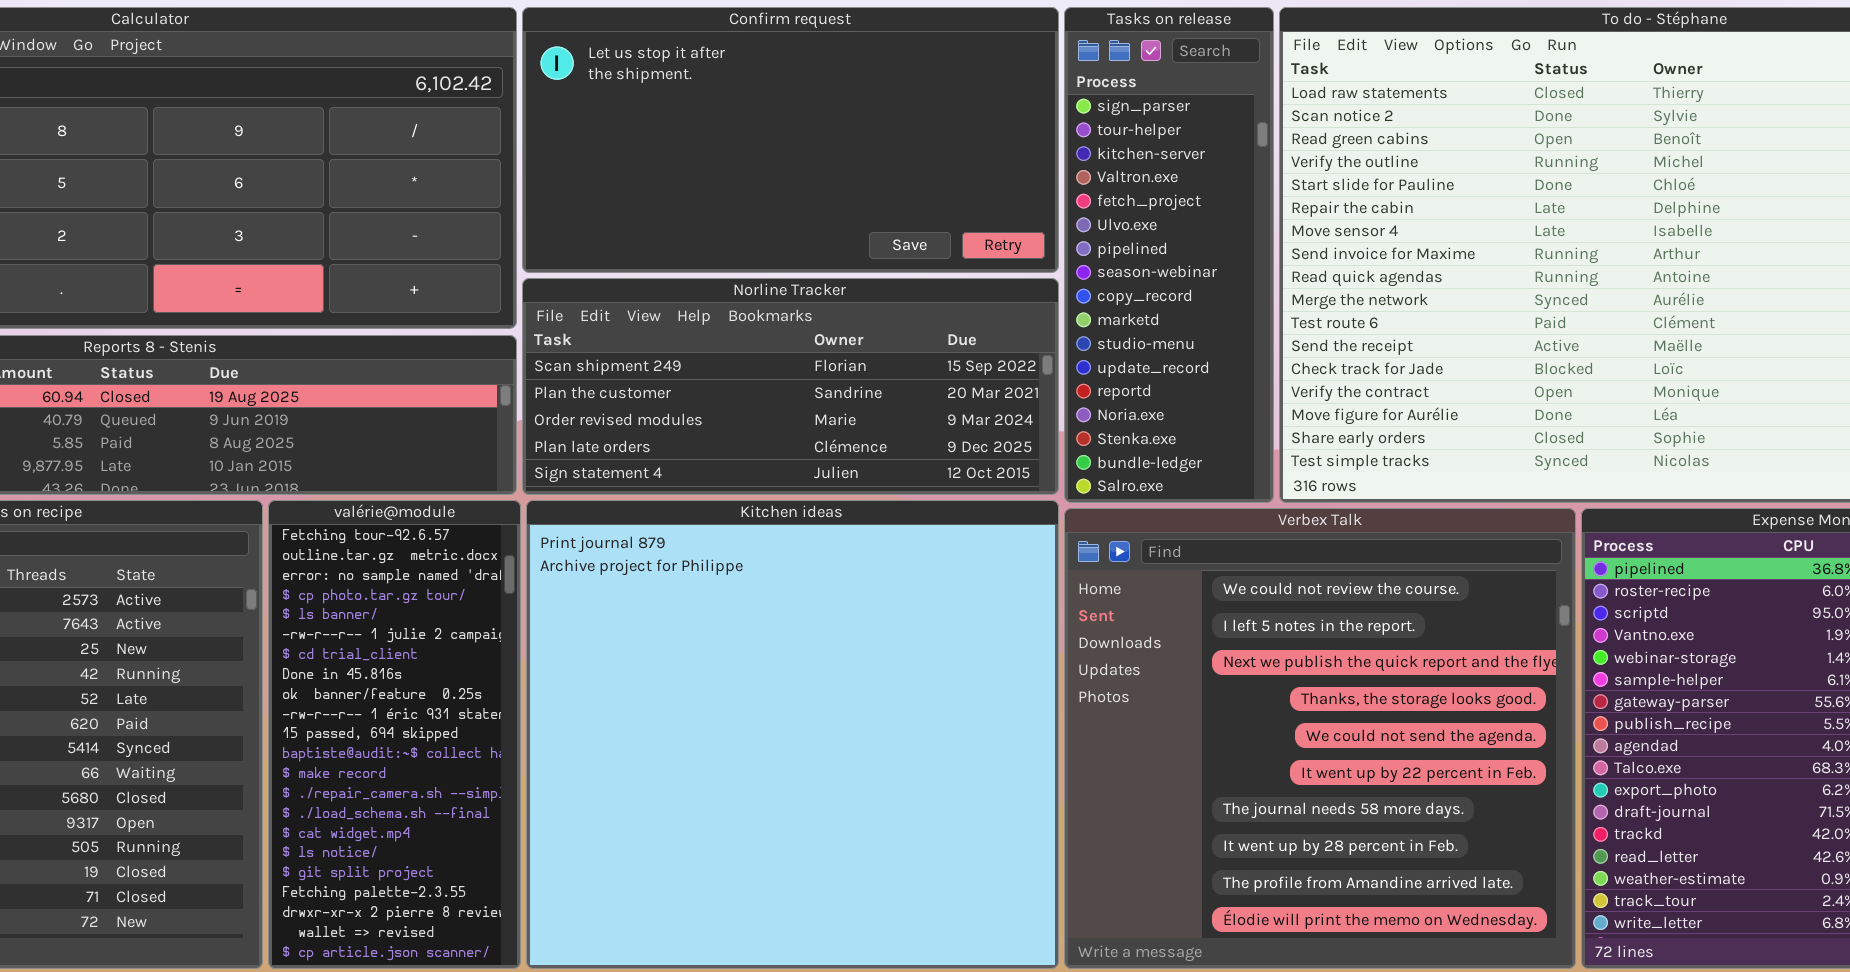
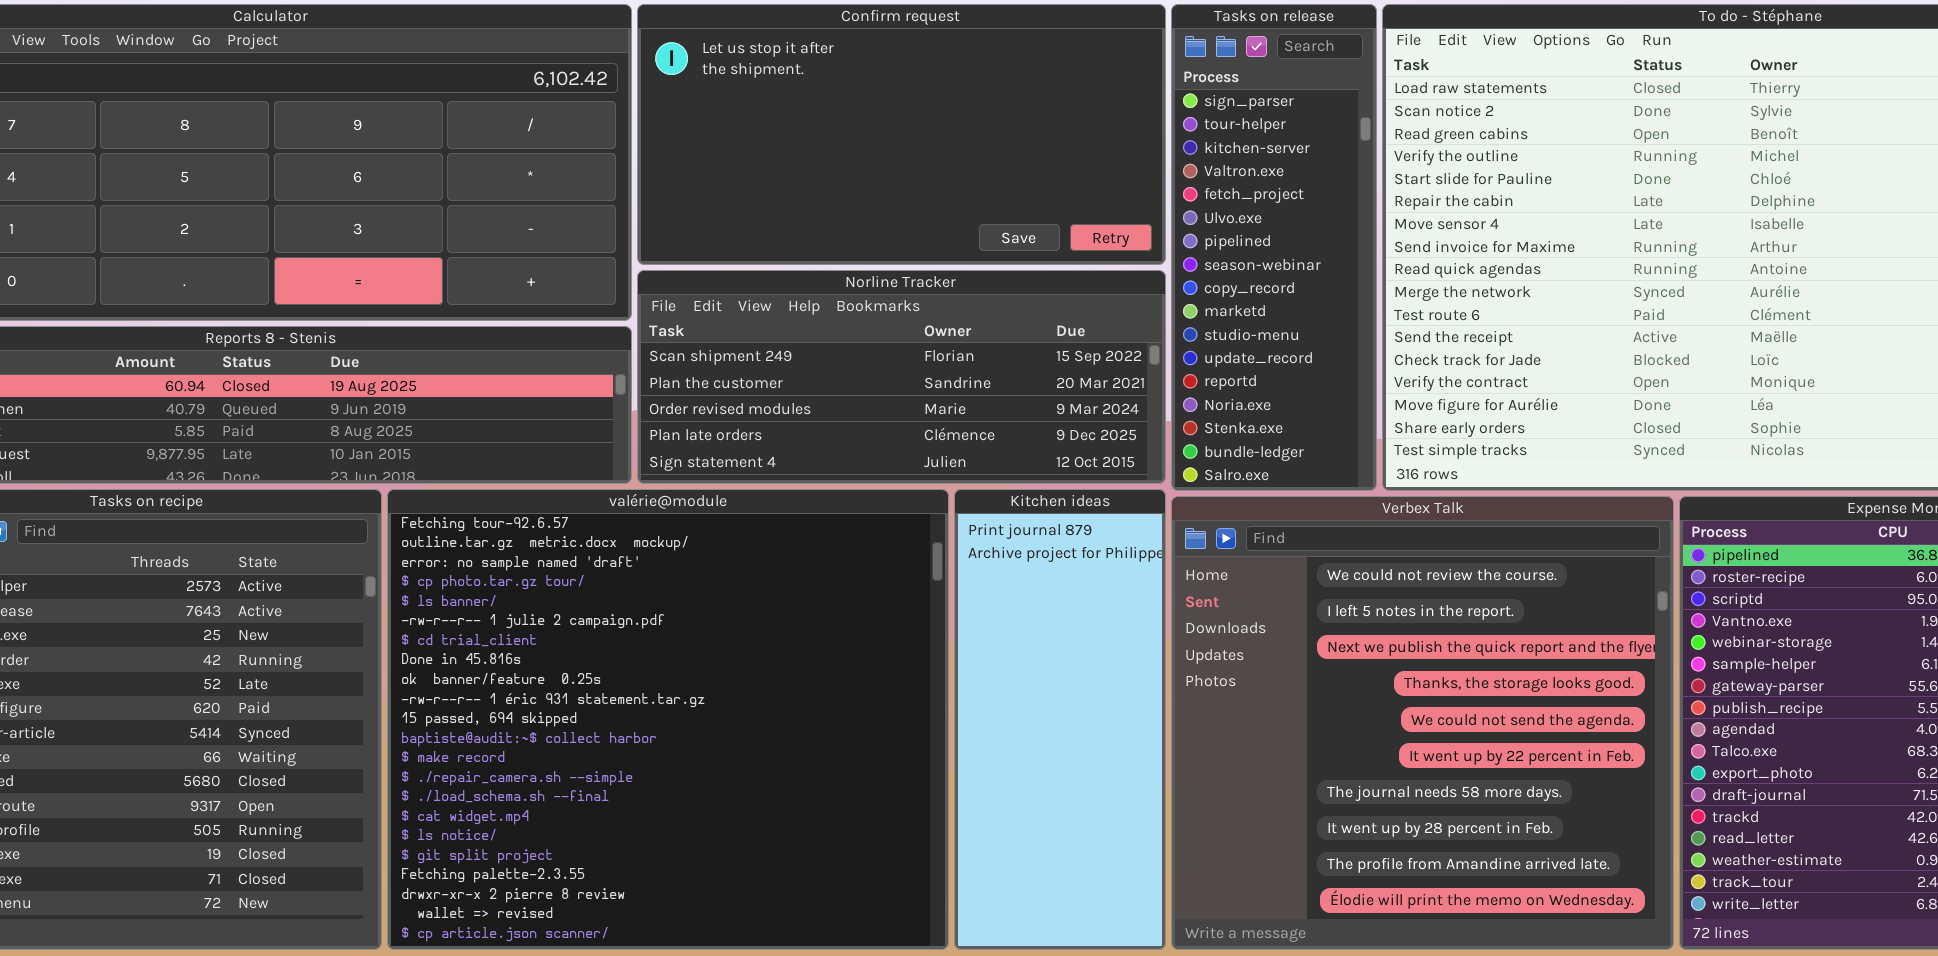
valérie@module: [268,500,521,969] -> [387,489,949,950], resized
Kitchen ideas: [526,500,1059,969] -> [954,489,1166,950], resized

